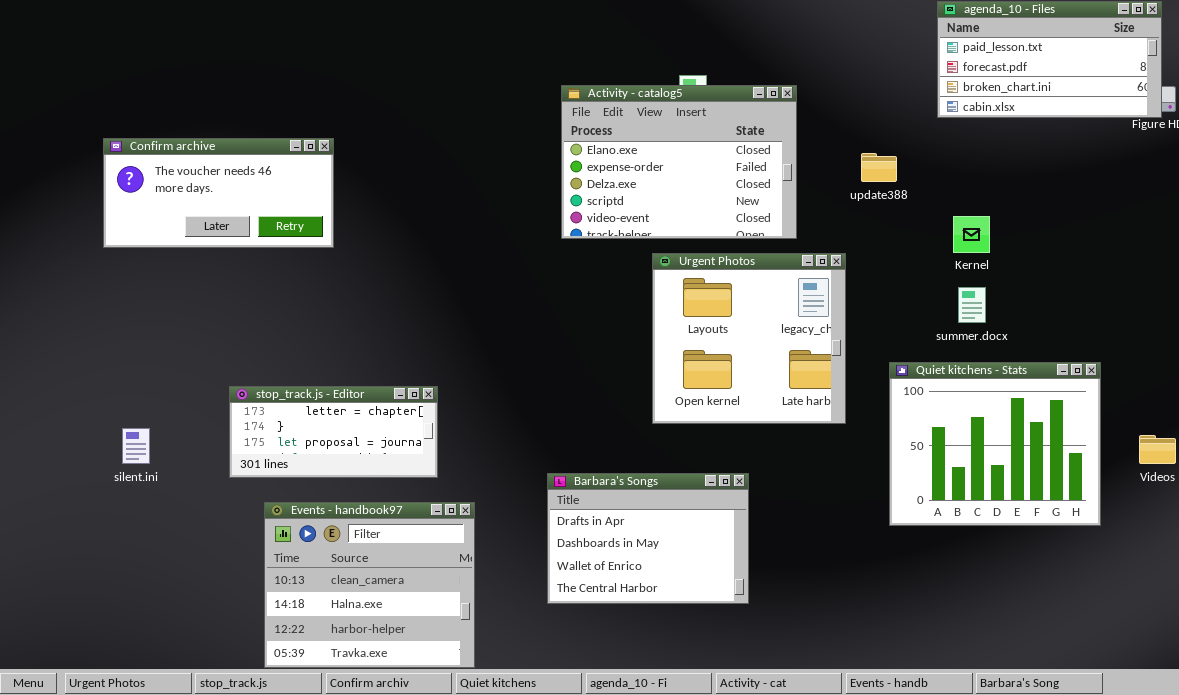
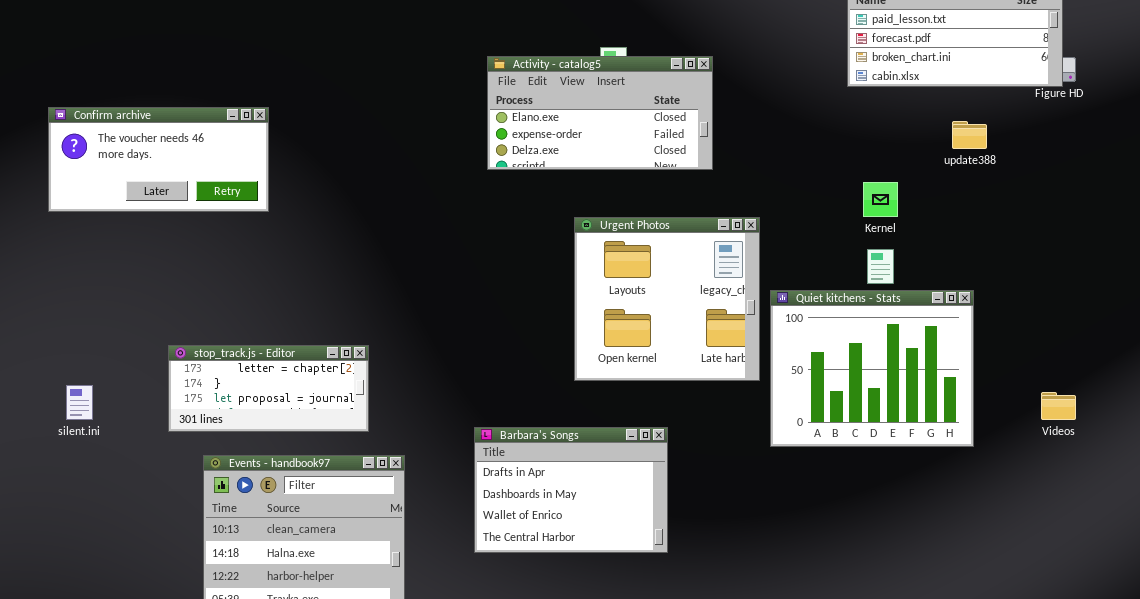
Activity - catalog5: [561,85,797,239] -> [487,56,713,170], resized
update388: [861,153,897,182] -> [952,121,987,149], moved
Quiet kitchens - Stats: [889,362,1101,526] -> [770,290,974,447], moved

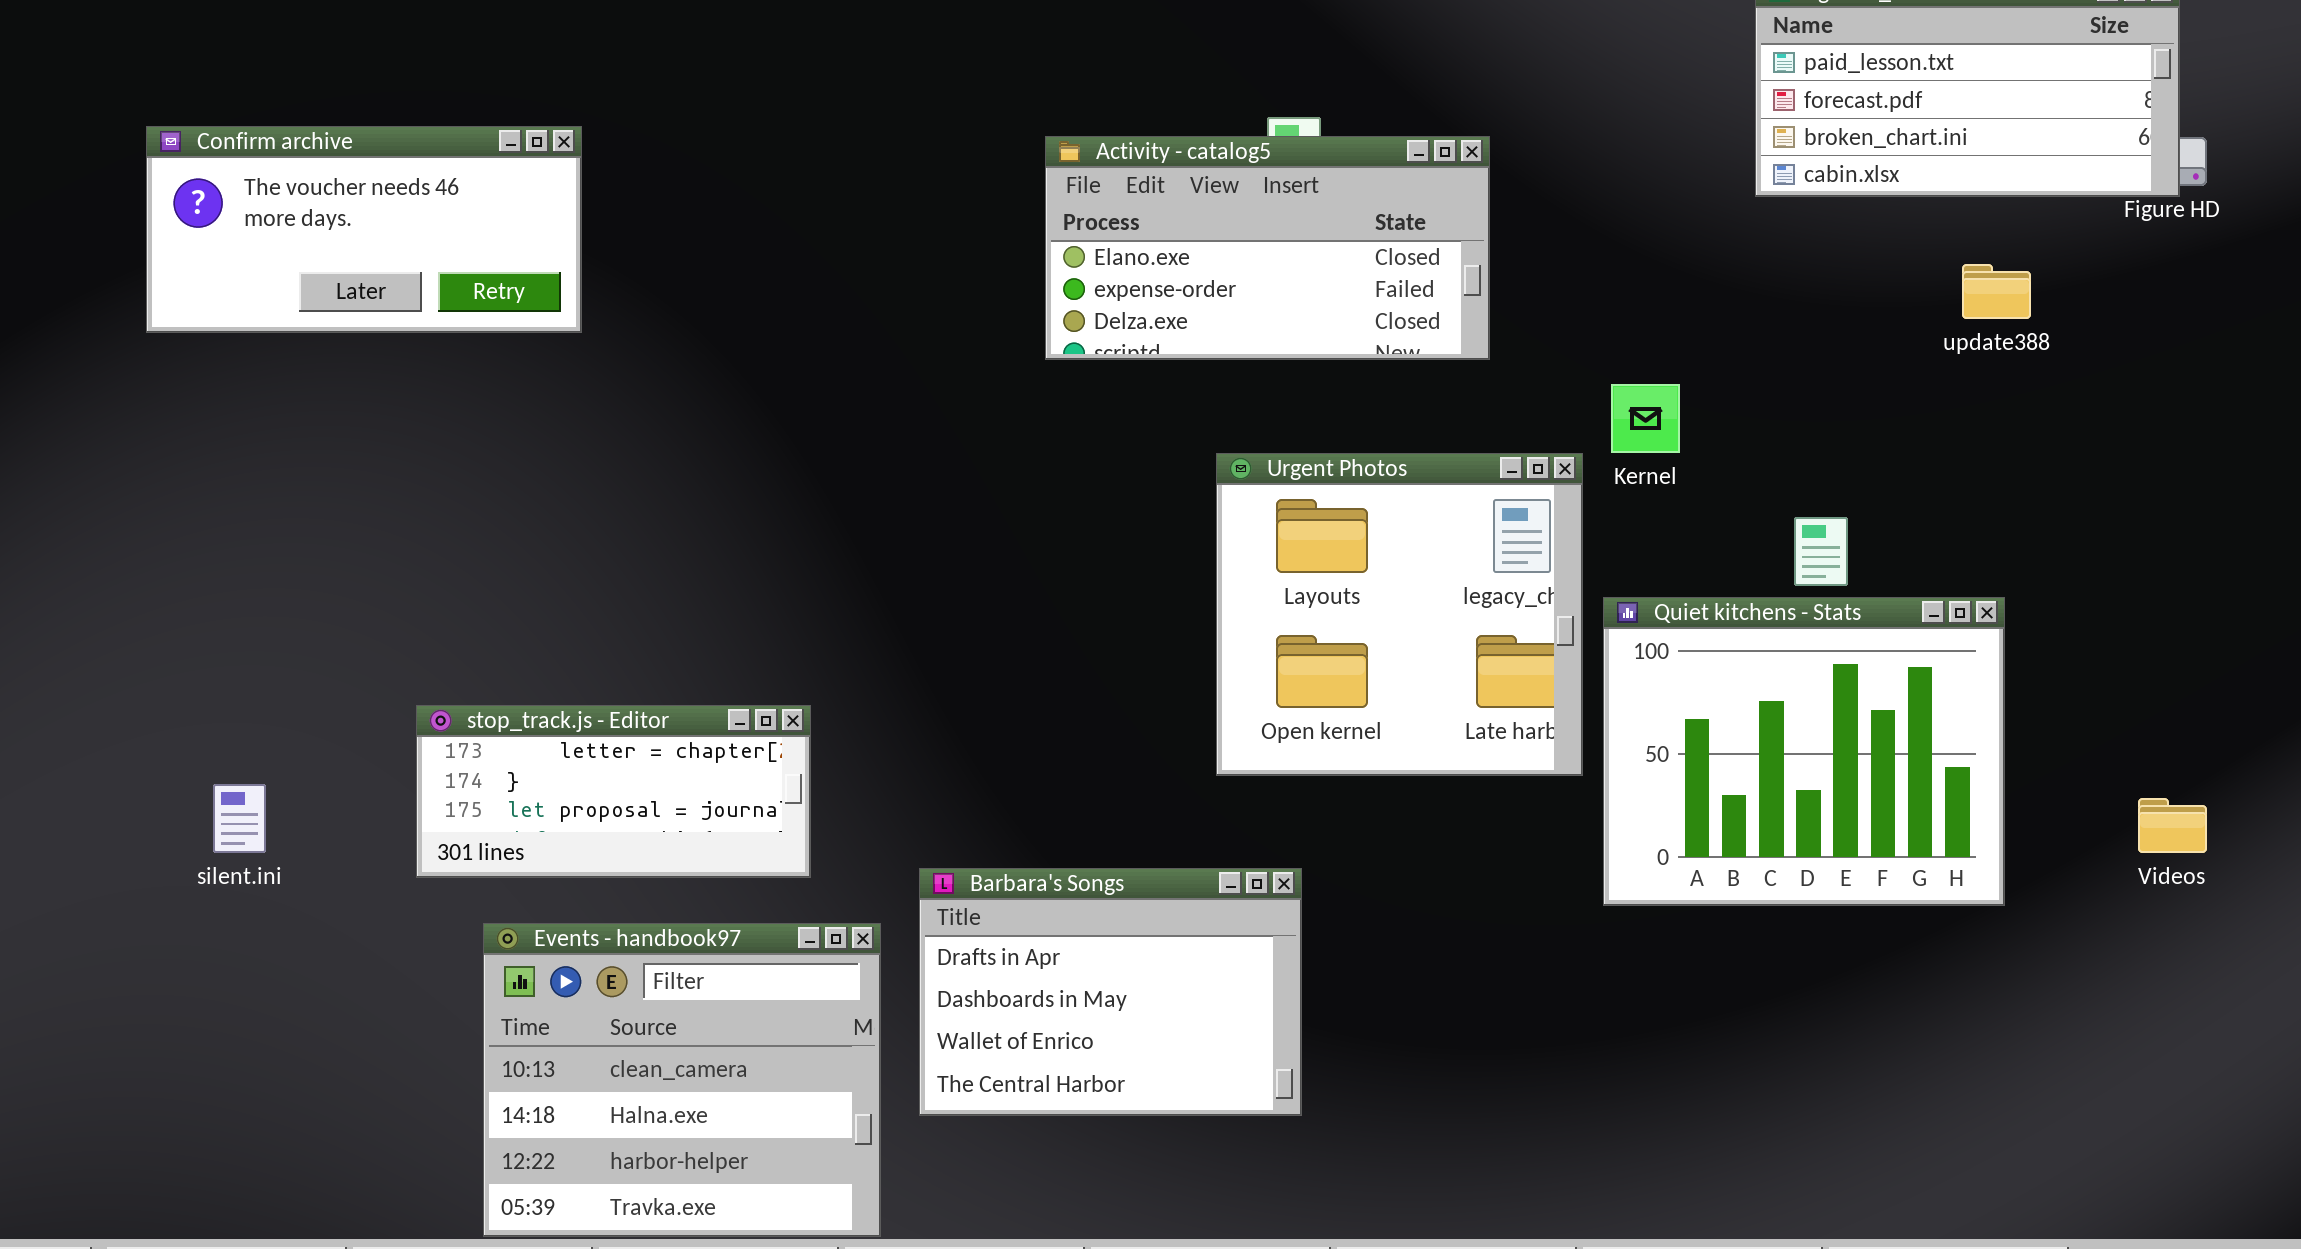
Confirm archive: [48,107,269,212] -> [146,126,582,333], moved
Kernel: [863,182,898,217] -> [1611,384,1680,453], moved
Barbara's Songs: [474,427,668,553] -> [919,868,1302,1116], moved

